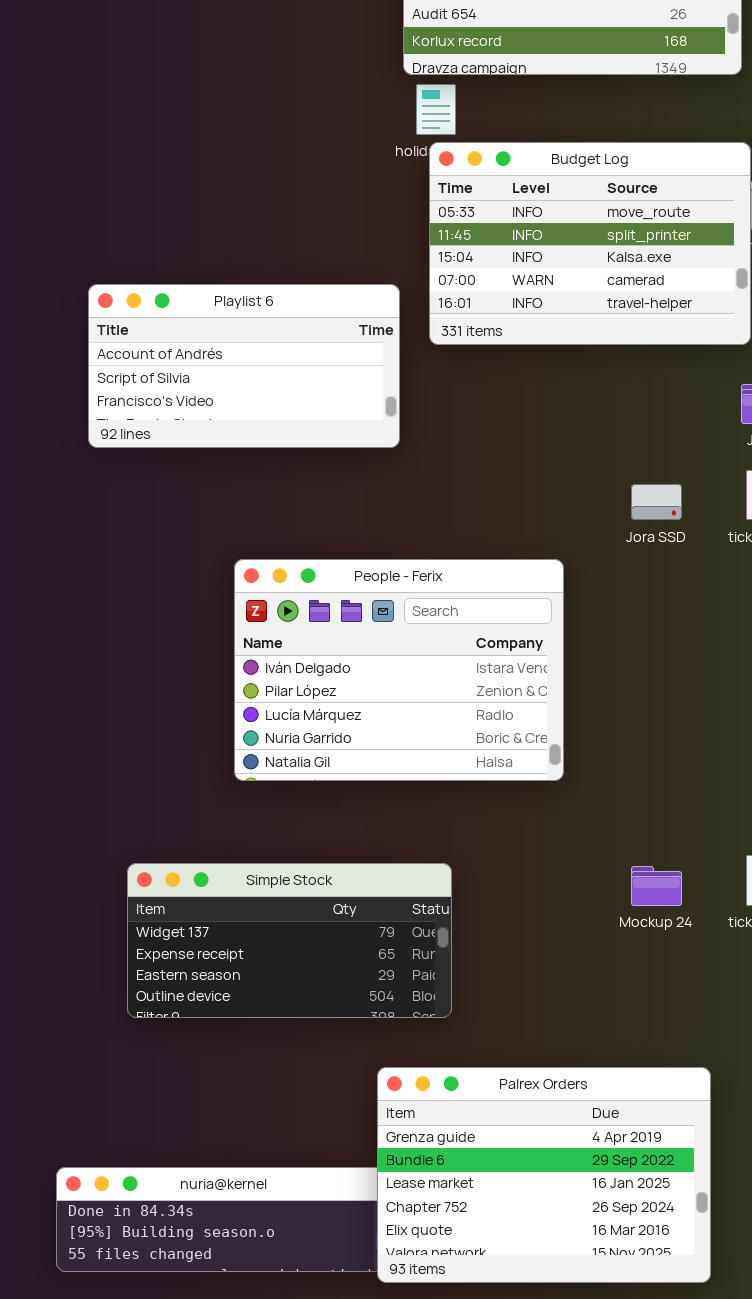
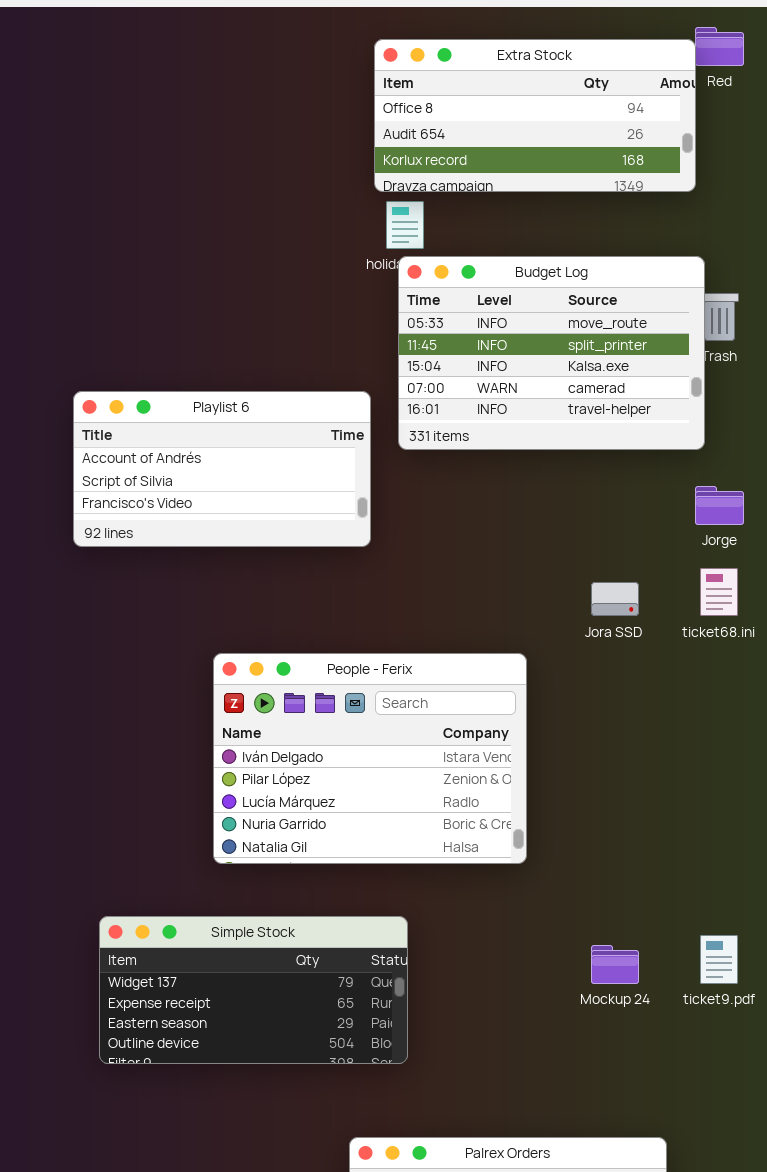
Simple Stock: [127,863,452,1018] -> [99,916,408,1064], moved

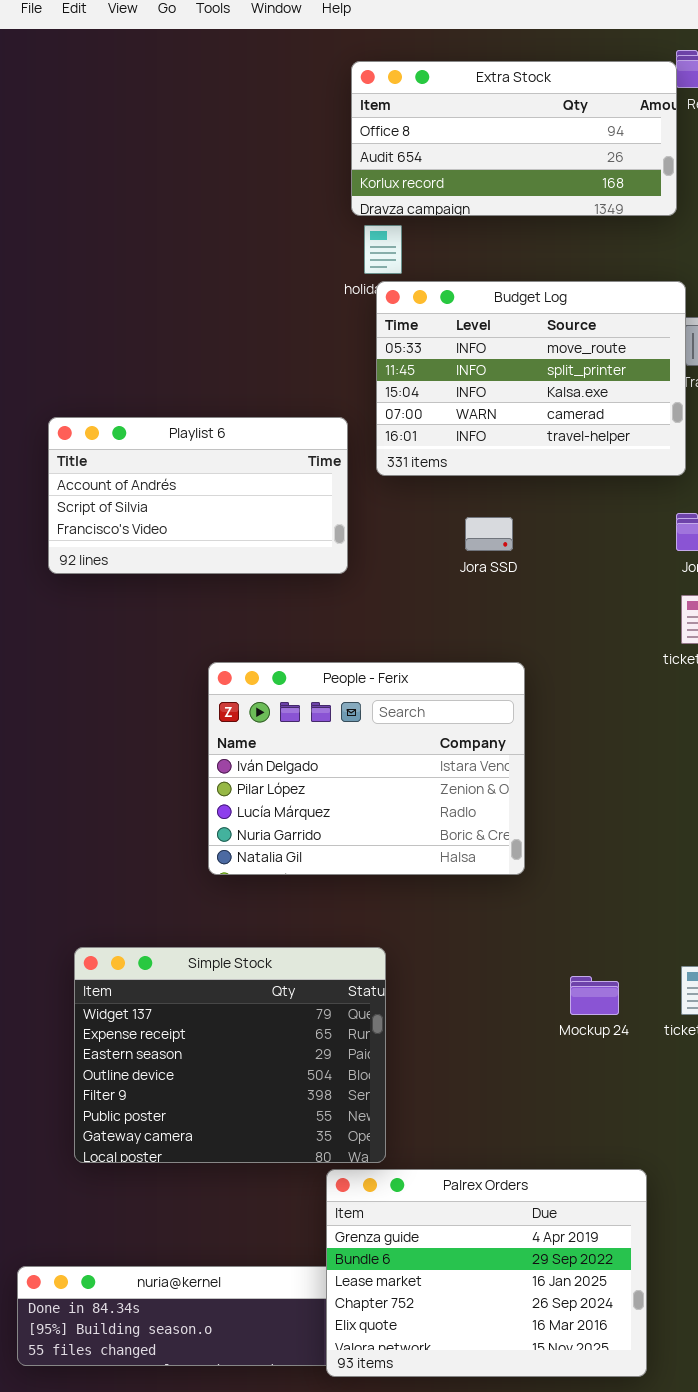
Jora SSD: [591,582,639,616] -> [465,517,513,551], moved
People - Ferix: [213,653,527,864] -> [208,662,525,875], moved
Simple Stock: [99,916,408,1064] -> [74,947,386,1163], resized

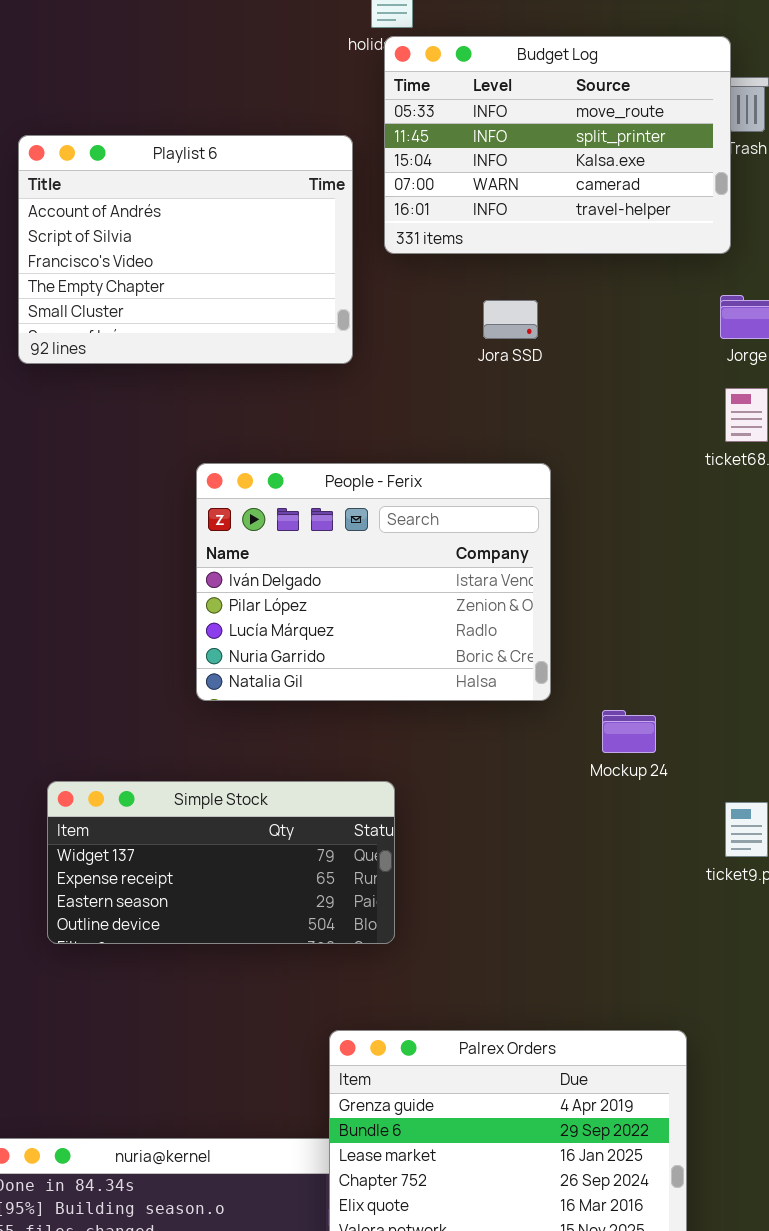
Playlist 6: [48,417,348,574] -> [18,135,353,364], resized
Simple Stock: [74,947,386,1163] -> [47,781,395,944], resized
Mockup 24: [570,976,619,1015] -> [602,710,656,753], moved

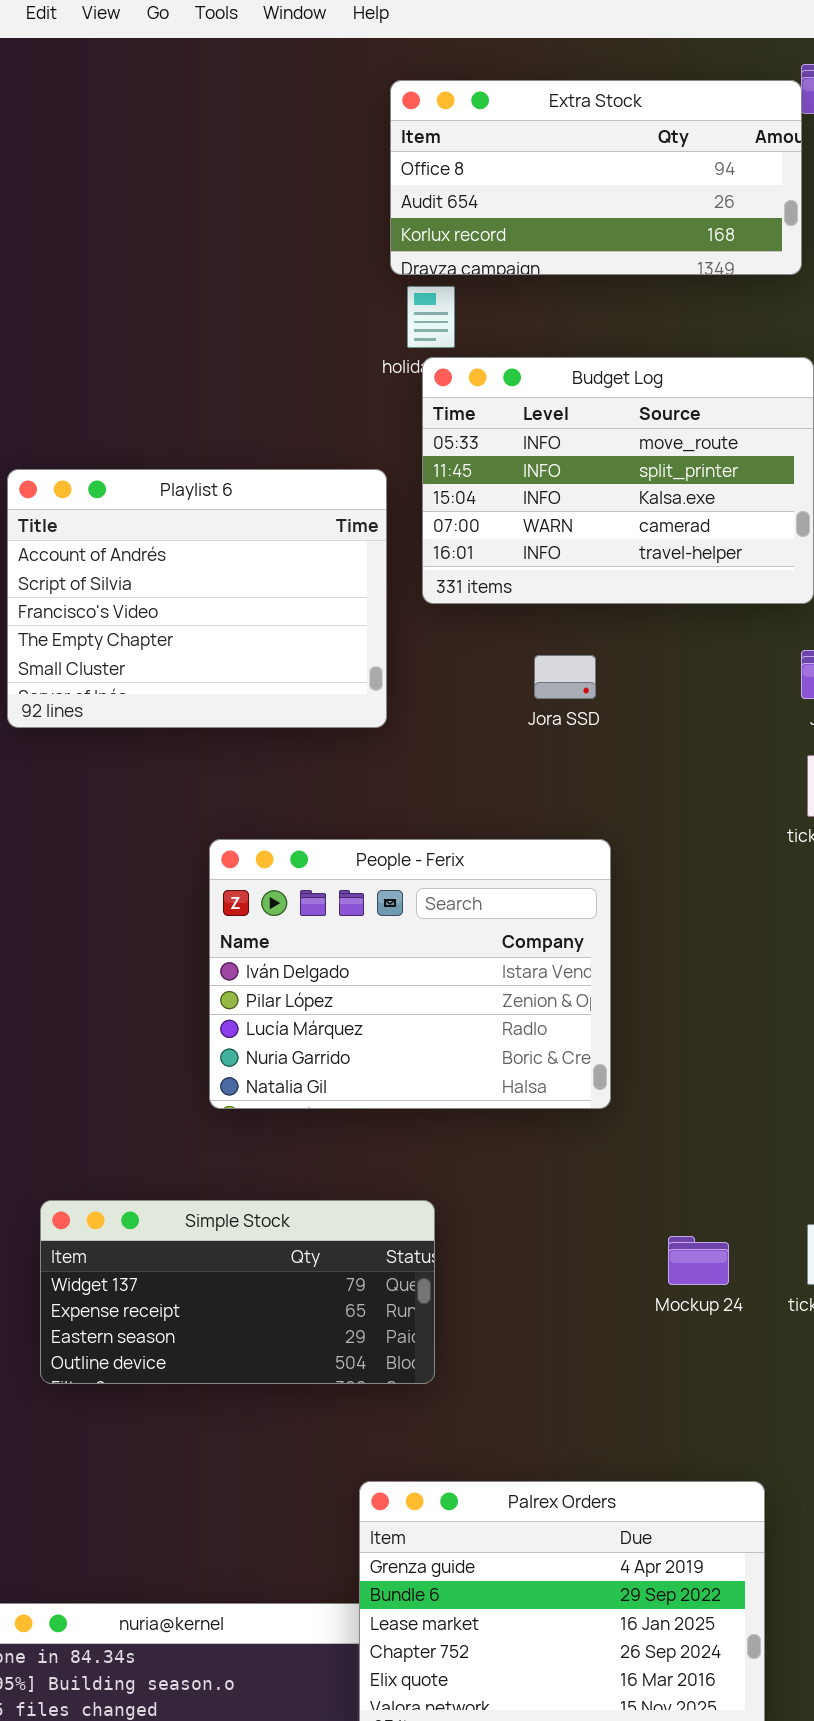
Mockup 24: [602,710,656,753] -> [668,1236,729,1285], moved

